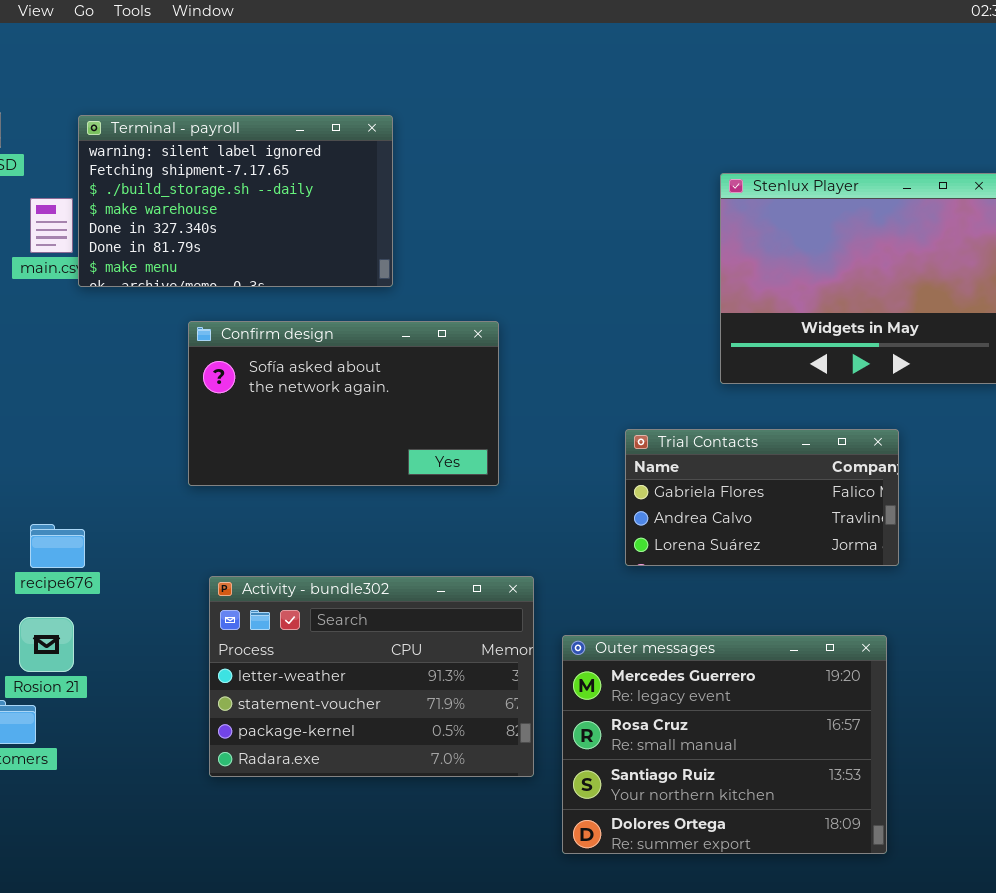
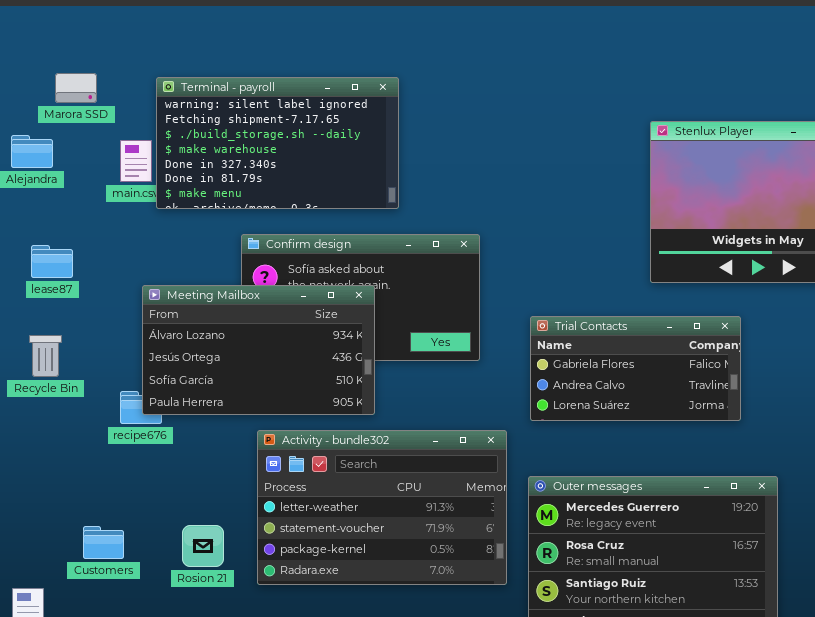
Meeting Mailbox: none -> [142,285,375,415], opened
Trial Contacts: [625,429,899,566] -> [530,316,741,421], moved
Rosion 21: [19,617,74,672] -> [182,525,224,567], moved

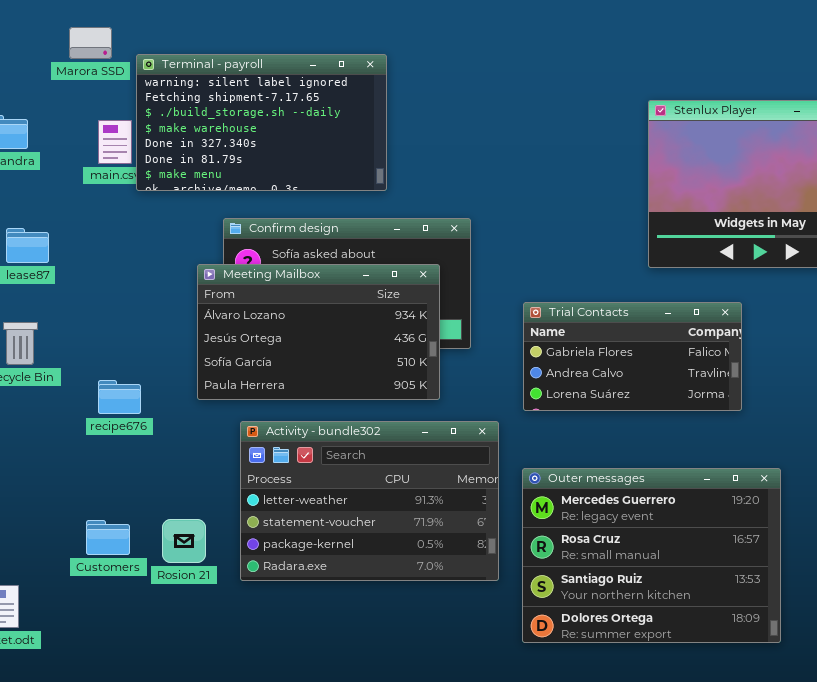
Marora SSD: [55,73,97,103] -> [69,27,112,59], moved
Meeting Mailbox: [142,285,375,415] -> [197,264,440,400], moved
Customers: [83,526,124,559] -> [86,520,130,555], moved

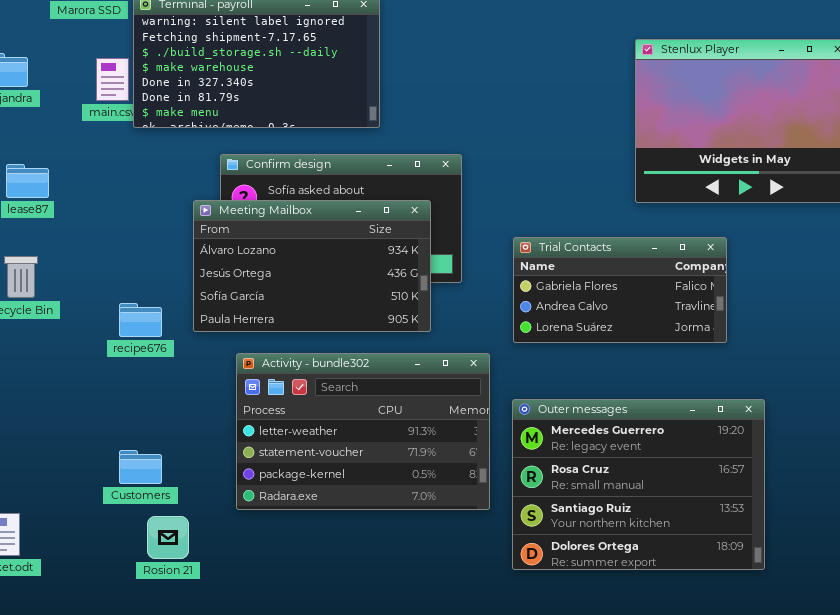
recipe676: [98,380,141,414] -> [119,303,162,337], moved
Rosion 21: [162,519,206,563] -> [147,516,189,559], moved
Customers: [86,520,130,555] -> [119,450,162,484], moved

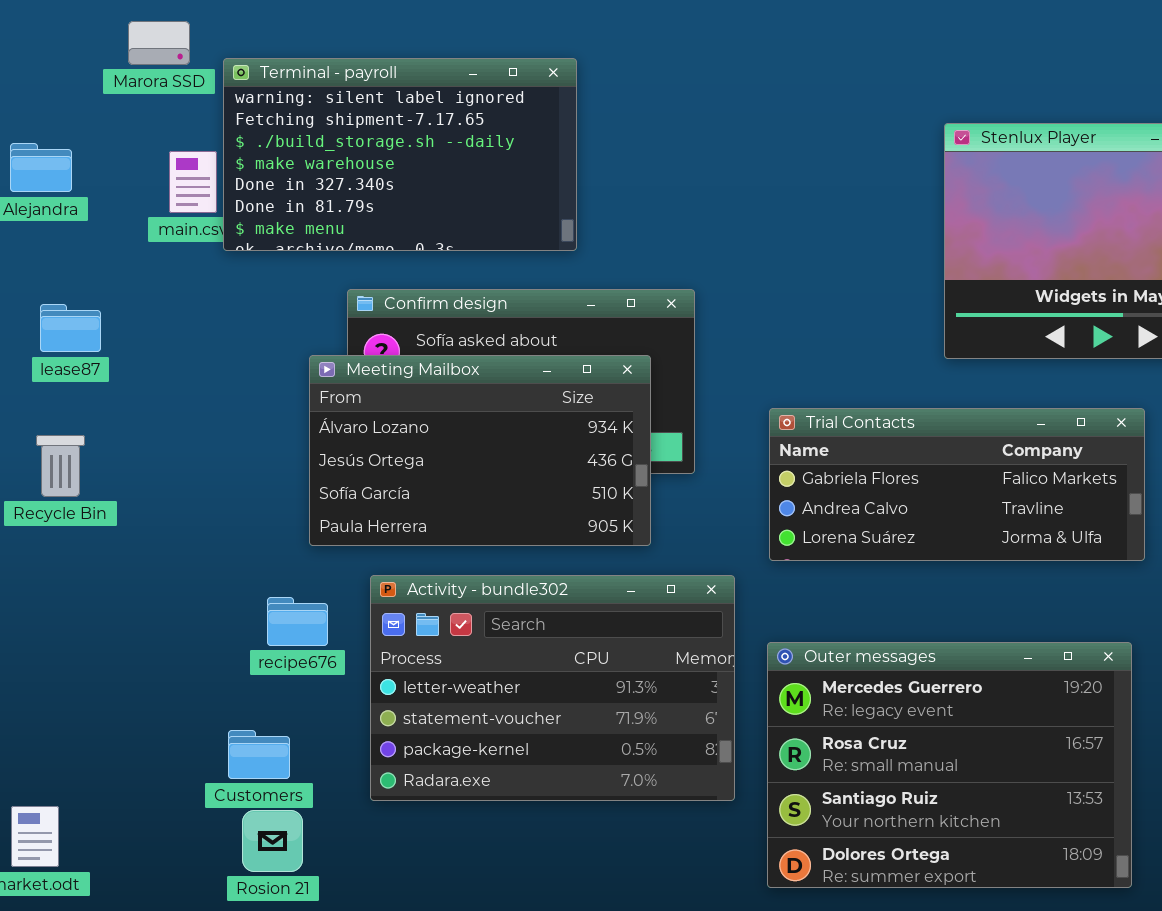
Trial Contacts: [513,237,727,343] -> [769,408,1145,561], resized
recipe676: [119,303,162,337] -> [267,597,328,646], moved
Customers: [119,450,162,484] -> [228,730,290,779], moved

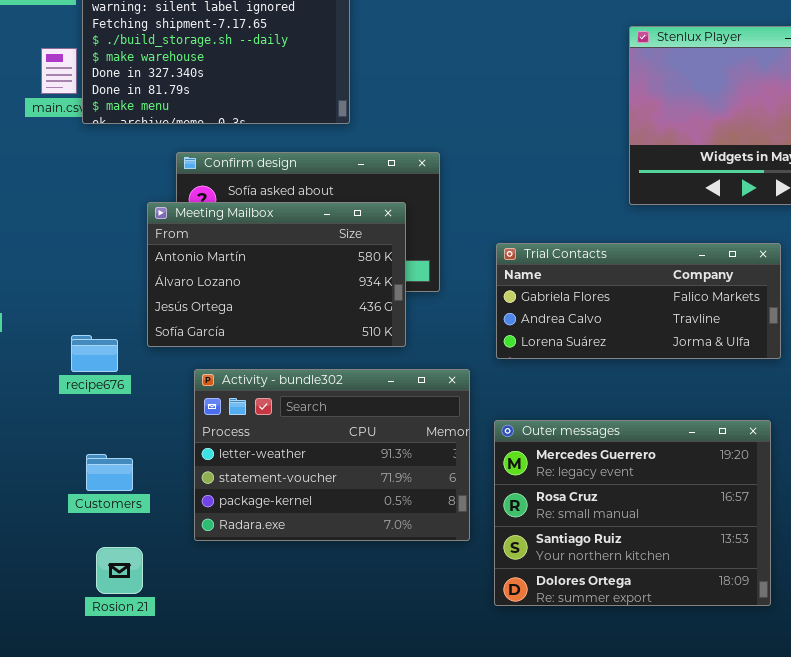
Meeting Mailbox: [309,355,651,546] -> [147,202,406,347], scrolled up 1 row
recipe676: [267,597,328,646] -> [71,335,118,372], moved
Customers: [228,730,290,779] -> [86,454,133,491], moved

